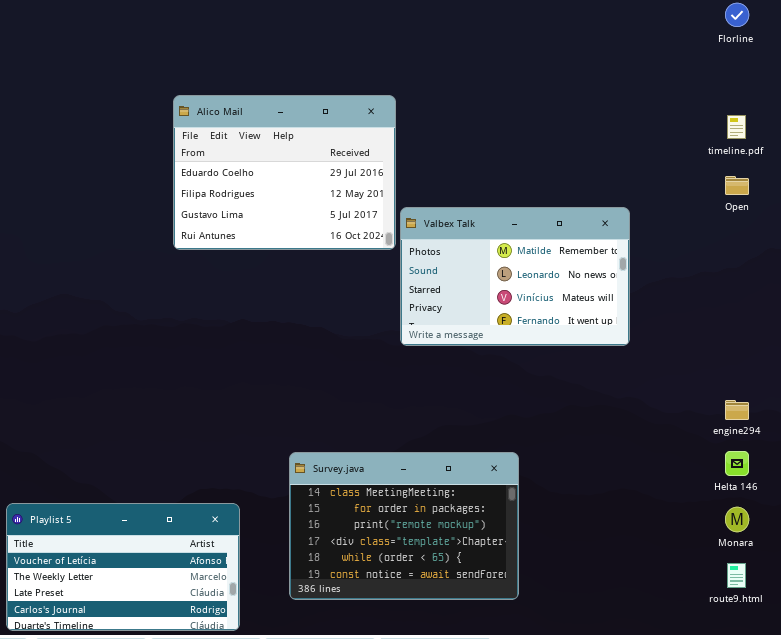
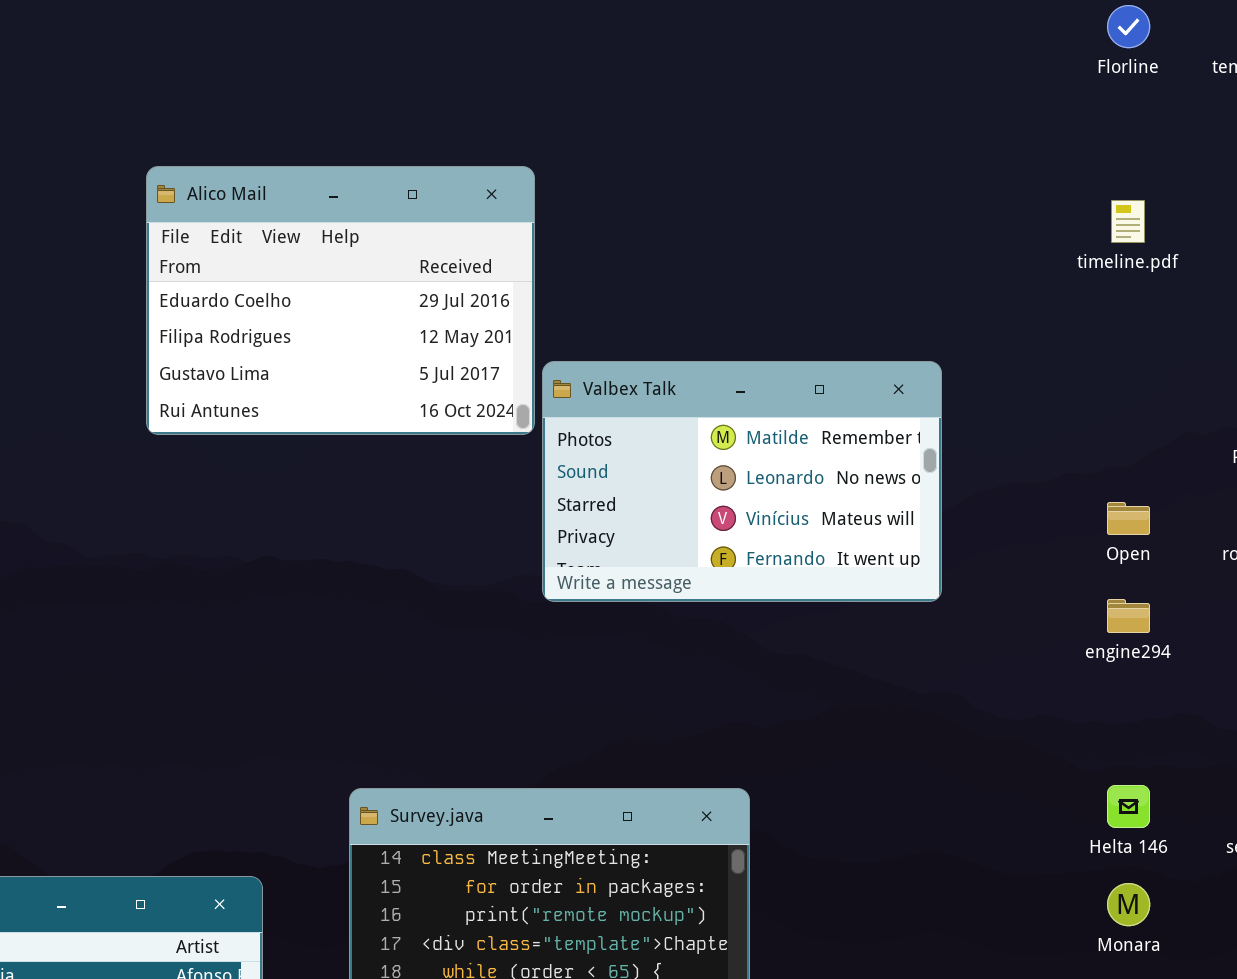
Open: [725,176,749,195] -> [1107,502,1150,535], moved
engine294: [725,400,749,420] -> [1107,599,1150,633], moved

